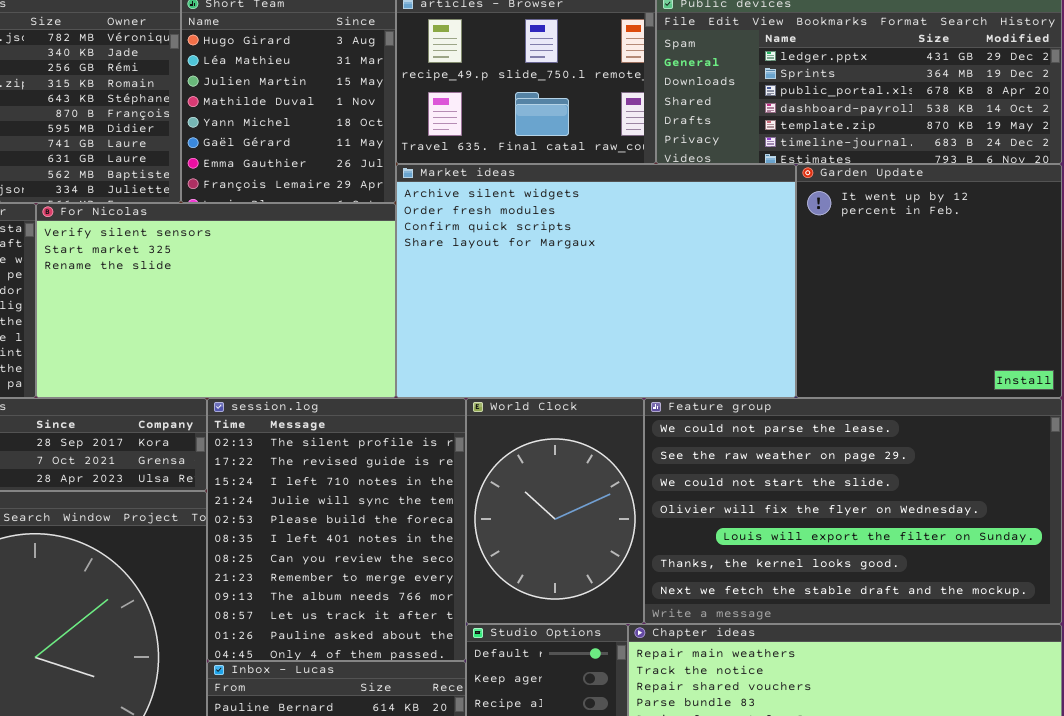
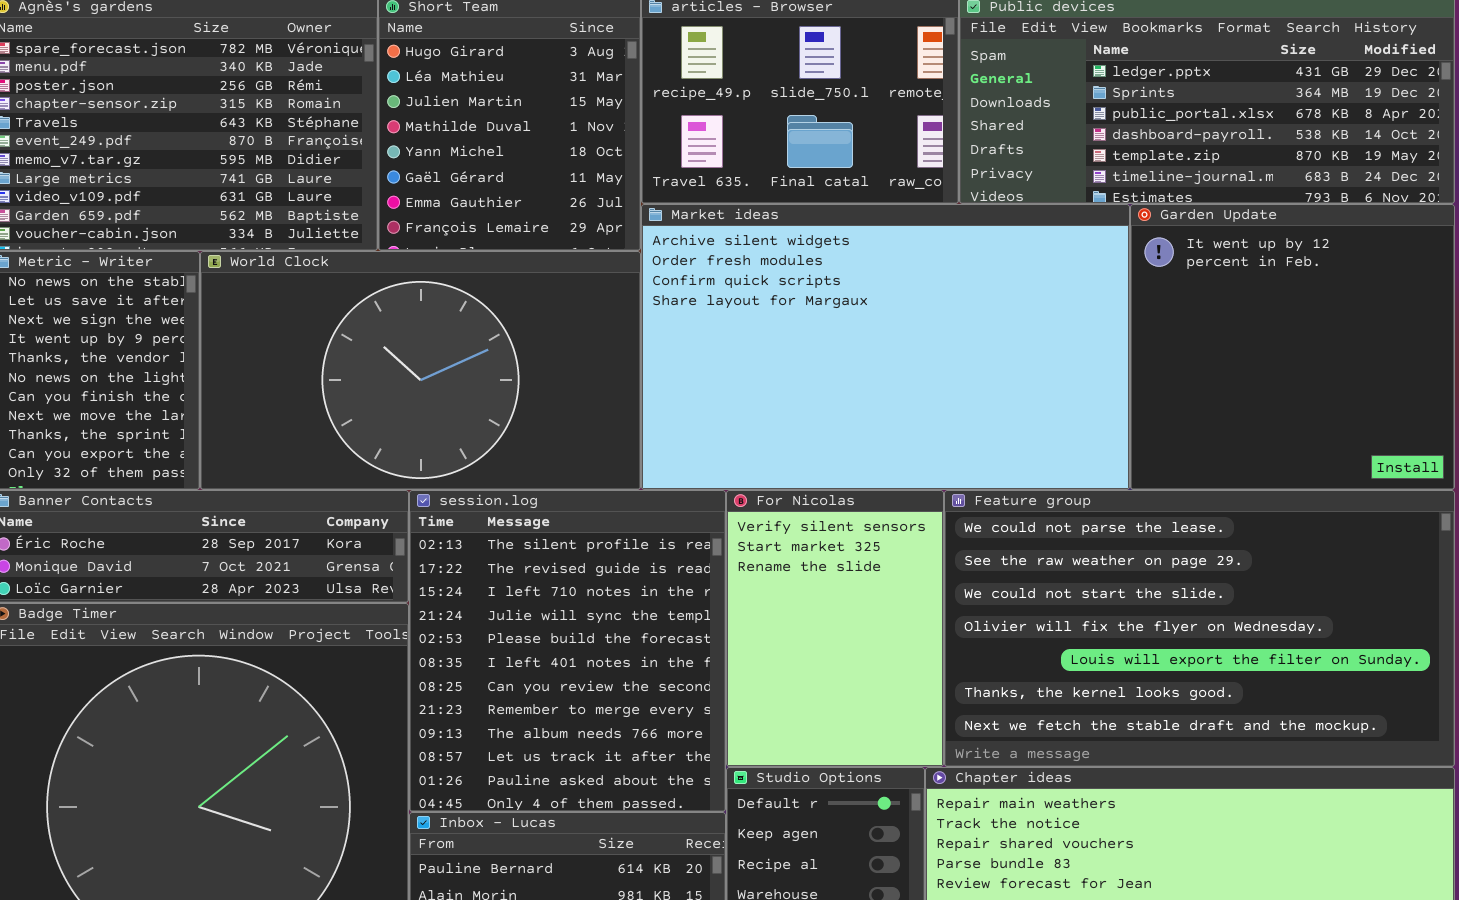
For Nicolas: [36,203,396,398] -> [726,490,944,767], moved, resized
World Clock: [466,398,644,624] -> [200,251,641,490], moved, resized

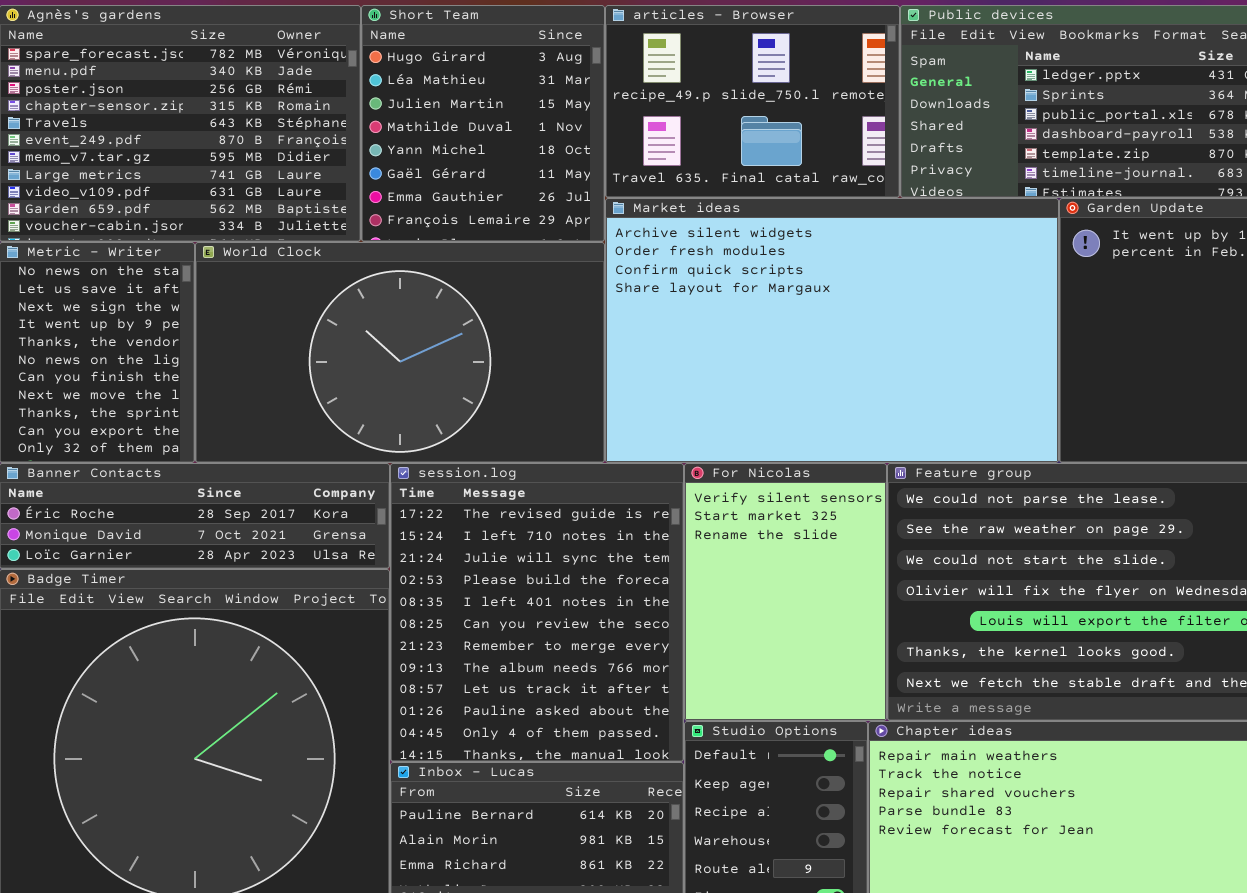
session.log: [409,490,726,812] -> [390,463,684,762], scrolled down 1 row

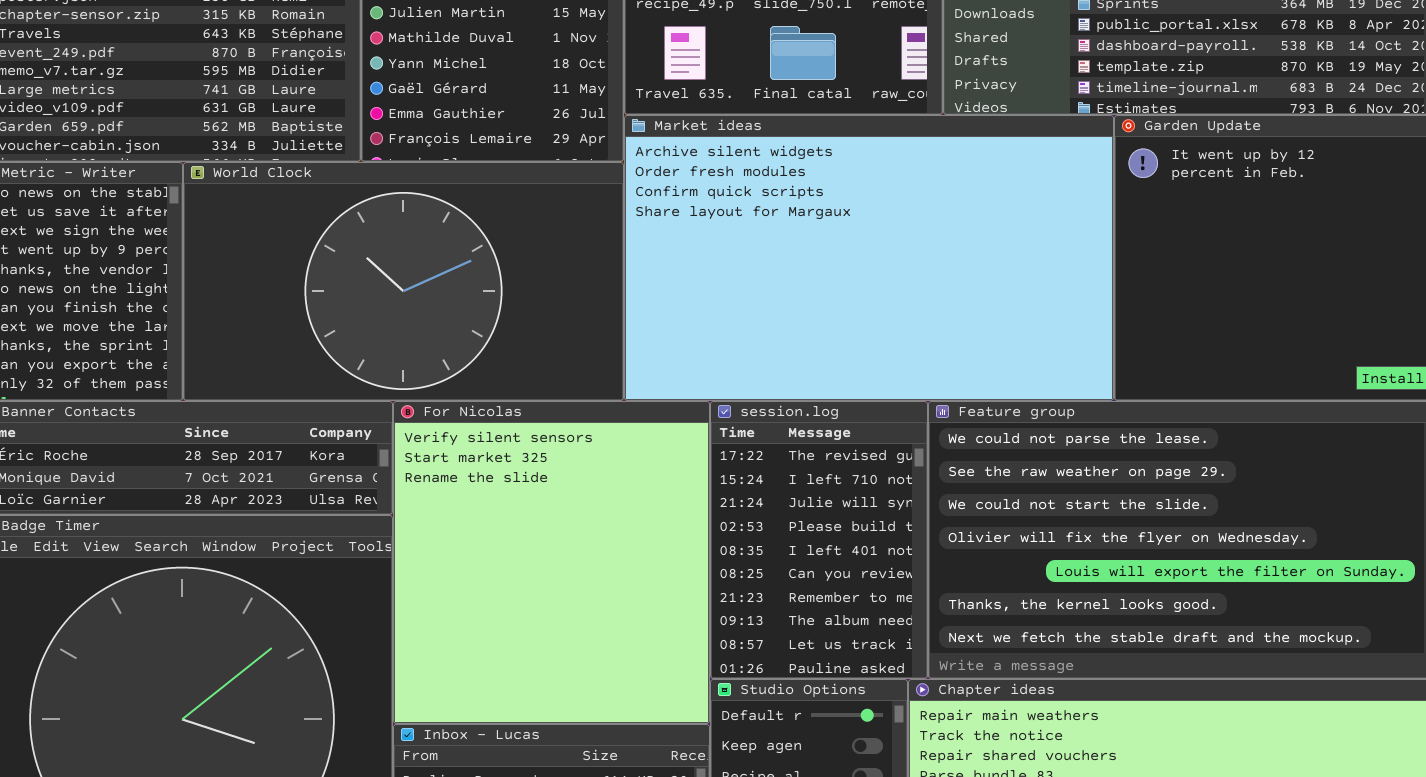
session.log: [390,463,684,762] -> [710,401,928,679], moved, resized
For Nicolas: [684,463,887,721] -> [393,401,710,724], moved, resized

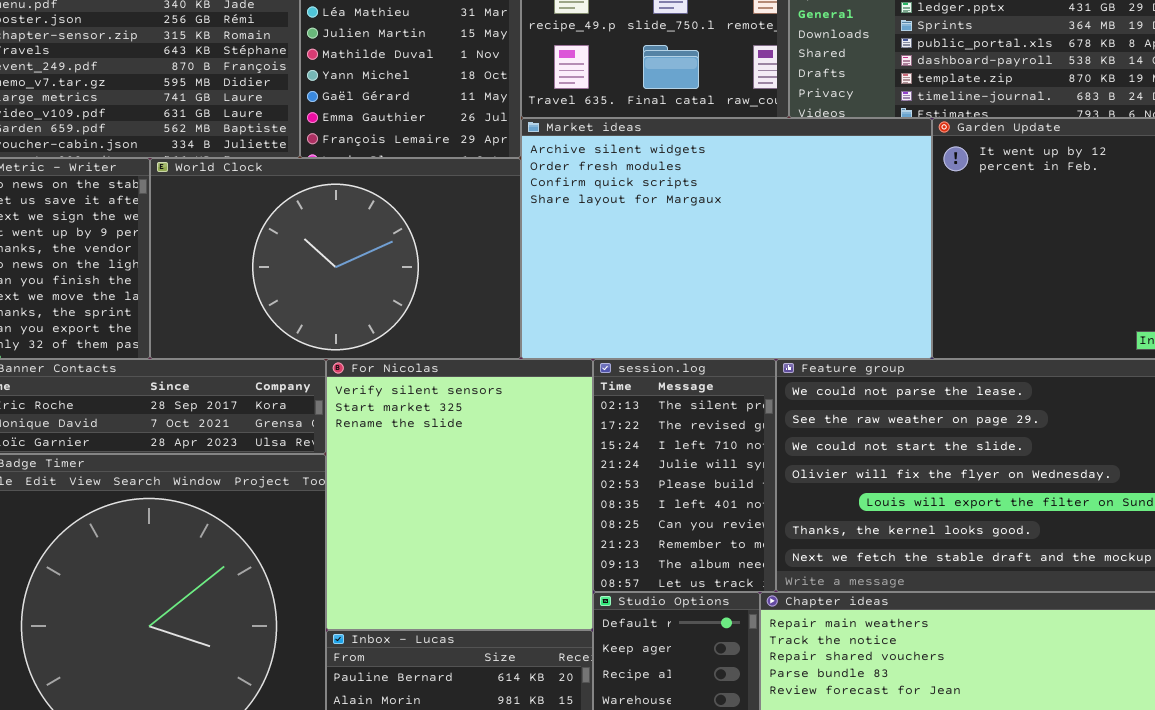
session.log: [710,401,928,679] -> [593,359,776,592], scrolled up 1 row

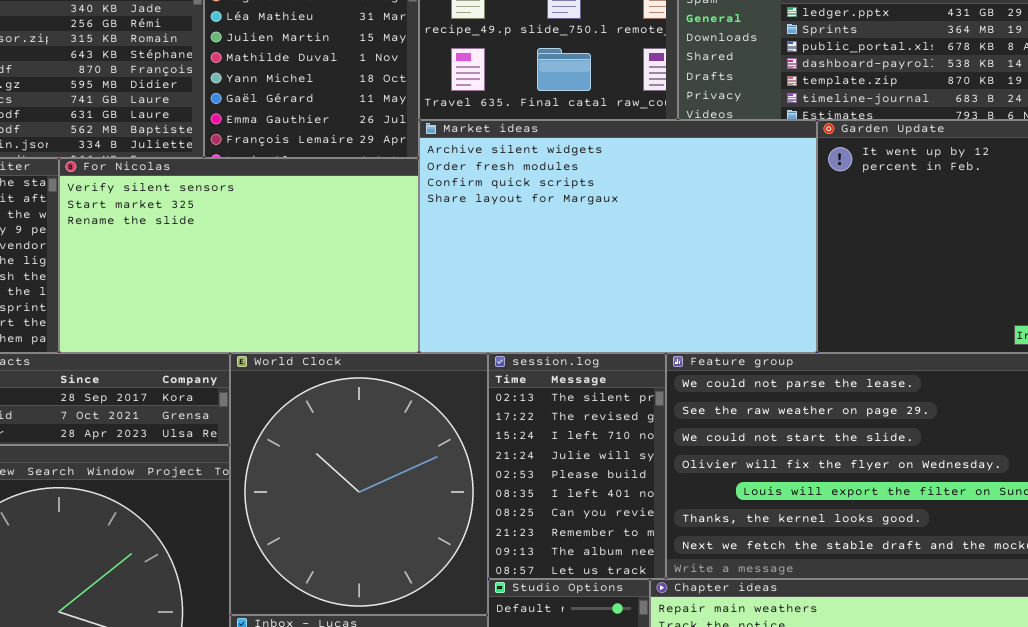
World Clock: [150,158,521,359] -> [230,353,488,615], moved, resized
For Nicolas: [326,359,593,630] -> [59,158,419,353], moved, resized

